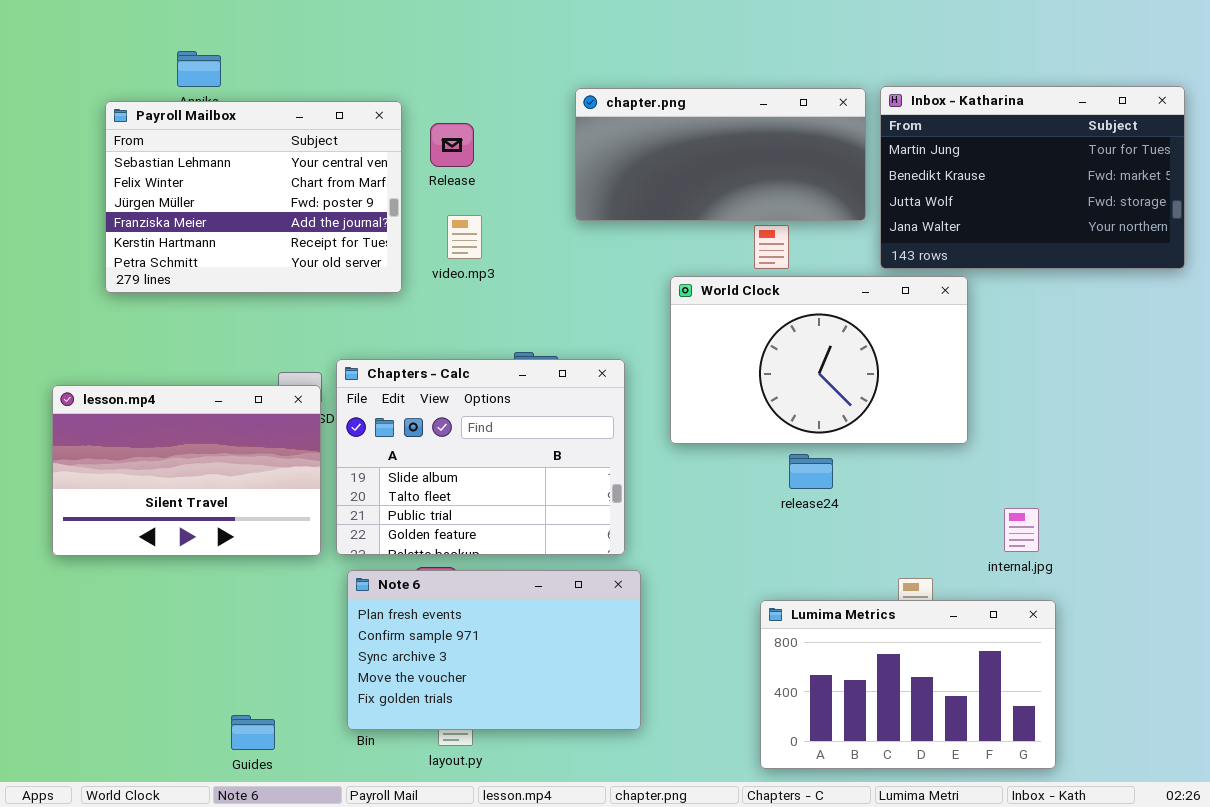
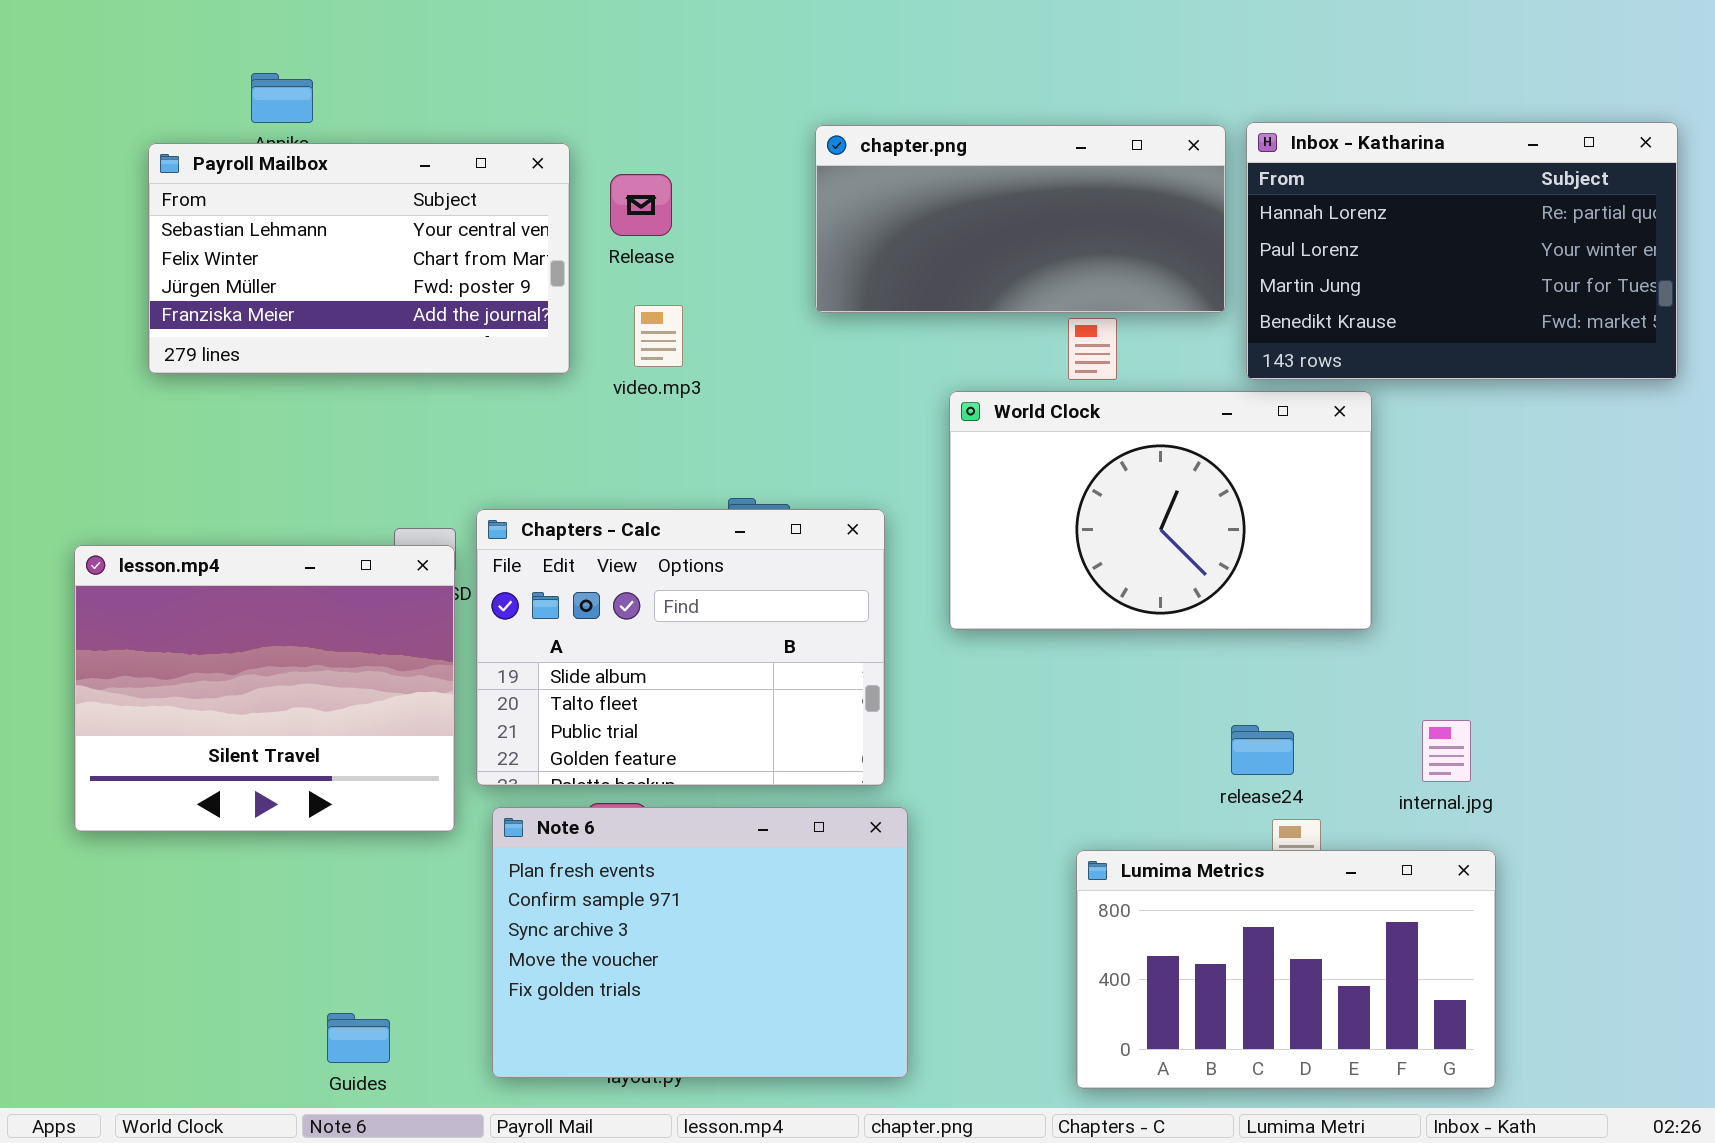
Inbox - Katharina: [880,86,1185,269] -> [1246,122,1678,380], scrolled up 2 rows
Payroll Mailbox: [105,101,402,293] -> [148,143,570,374], resized
lesson.mp4: [52,385,321,556] -> [74,545,455,832], resized
release24: [789,454,833,489] -> [1231,725,1294,775], moved
Note 6: [347,570,641,730] -> [492,807,908,1078], resized

